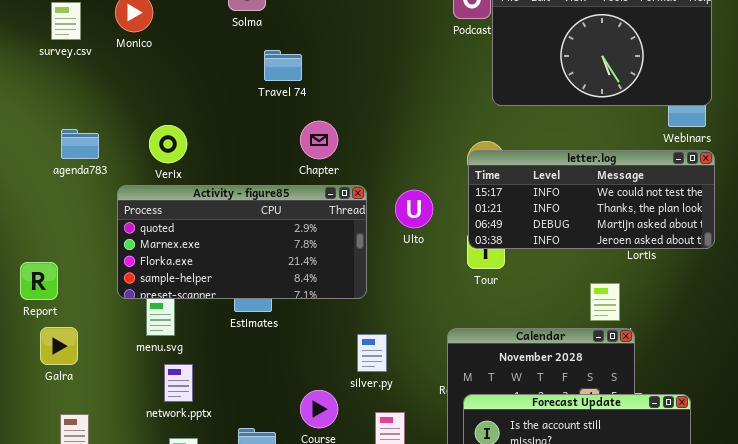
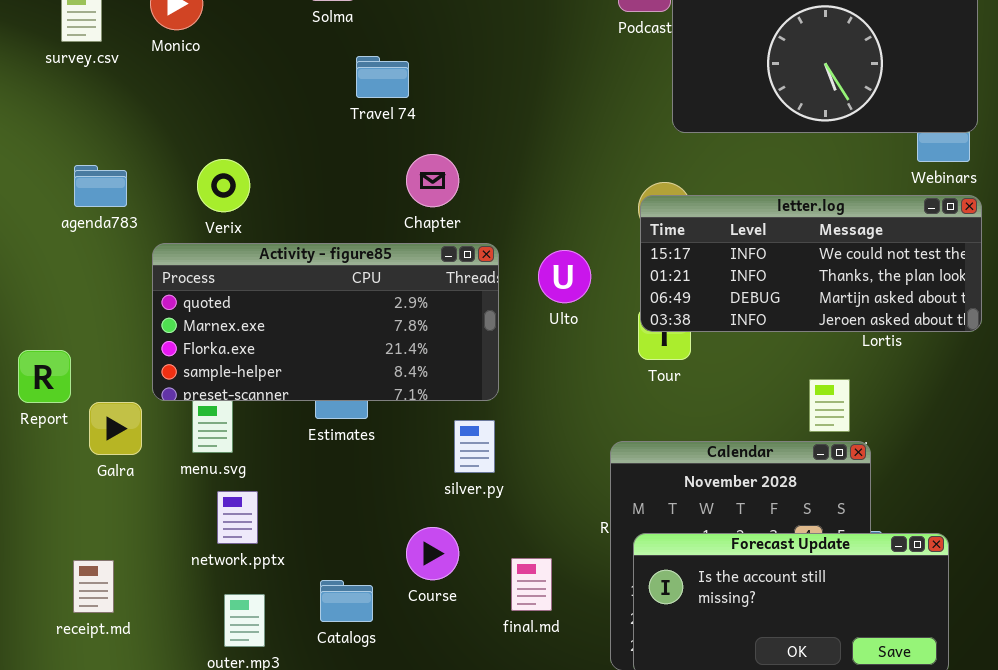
Galra: [40,327,78,365] -> [89,402,142,455], moved
silver.py: [357,334,387,372] -> [454,420,495,473], moved

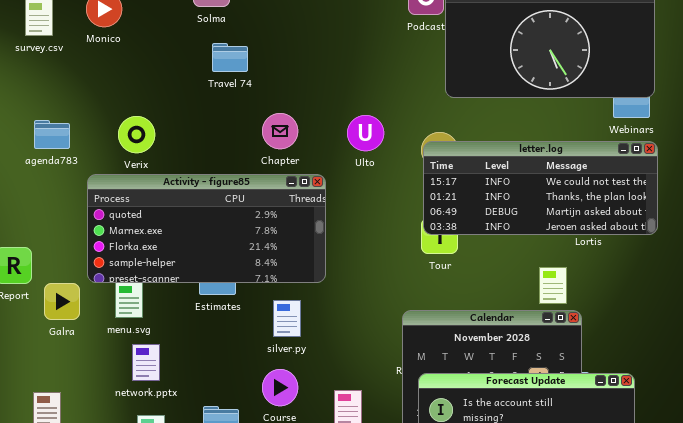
Travel 74: [356,56,409,98] -> [212,43,248,72], moved
Ulto: [538,250,591,303] -> [347,115,384,151], moved
silver.py: [454,420,495,473] -> [273,300,301,337], moved

